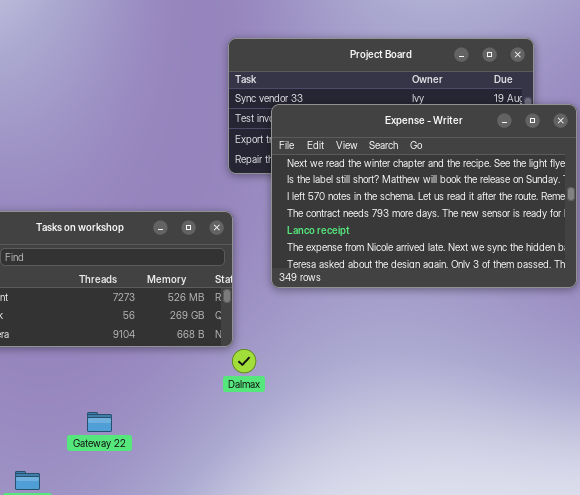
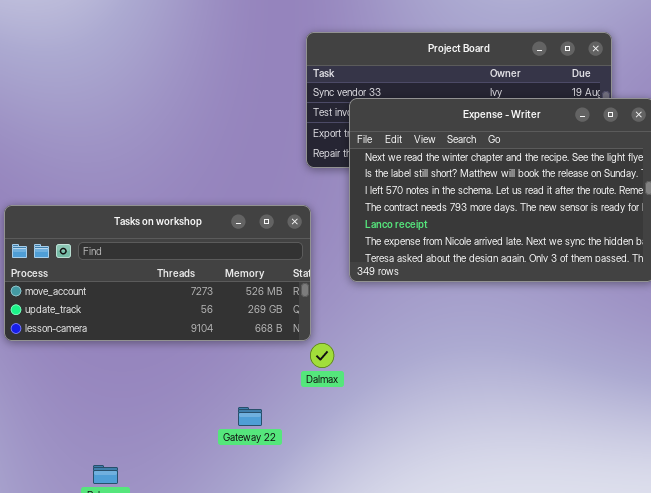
Gateway 22: [87,412,112,432] -> [238,407,262,426], moved

